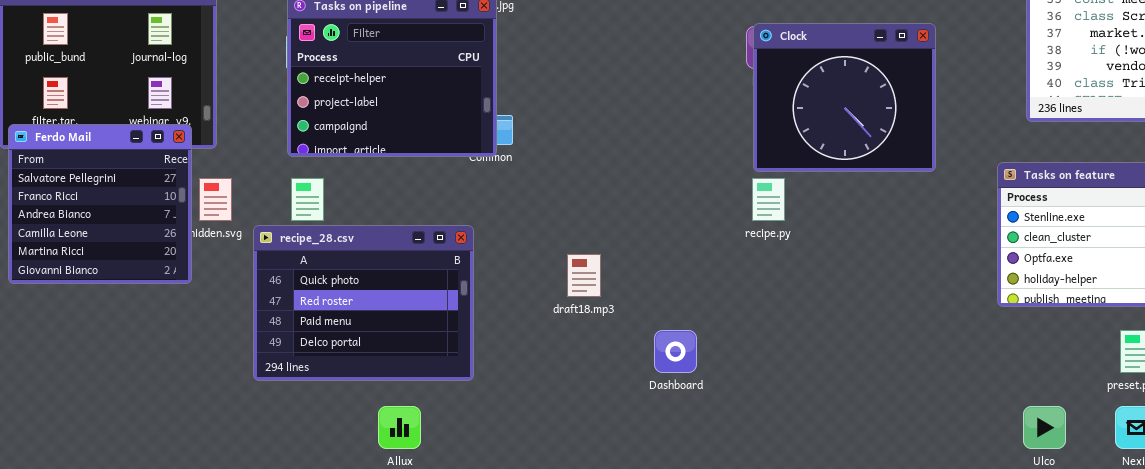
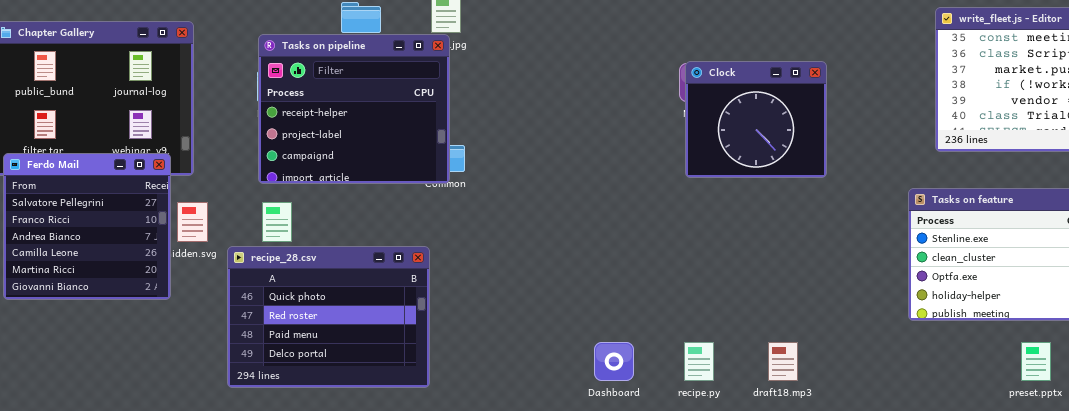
Clock: [753,23,936,172] -> [685,61,827,178], resized
recipe.py: [752,178,785,221] -> [684,342,714,381], moved
draft18.mp3: [567,254,601,297] -> [768,342,798,381], moved

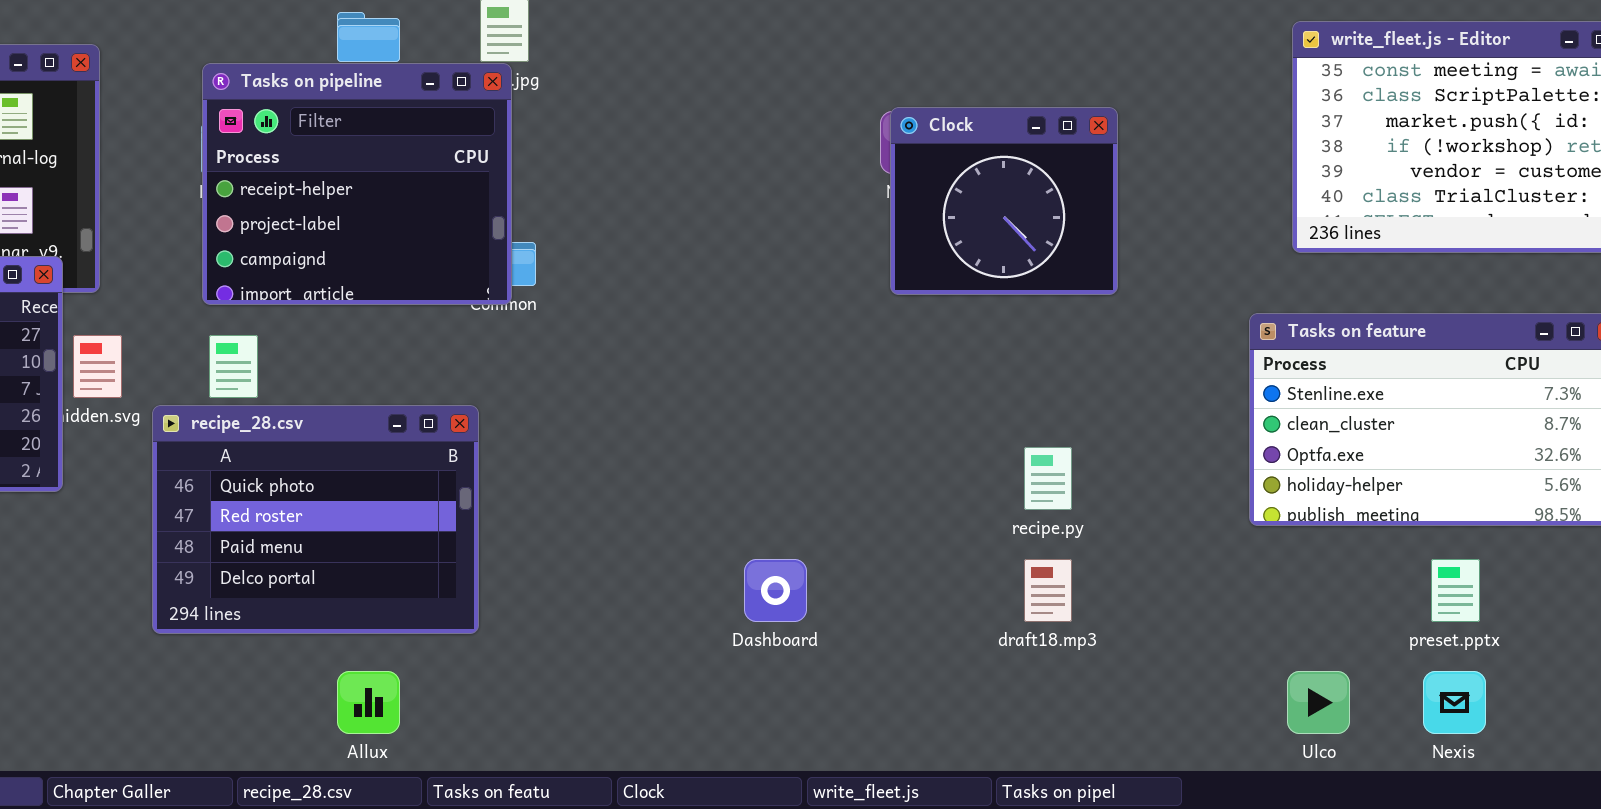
recipe.py: [684,342,714,381] -> [1024,447,1072,510], moved

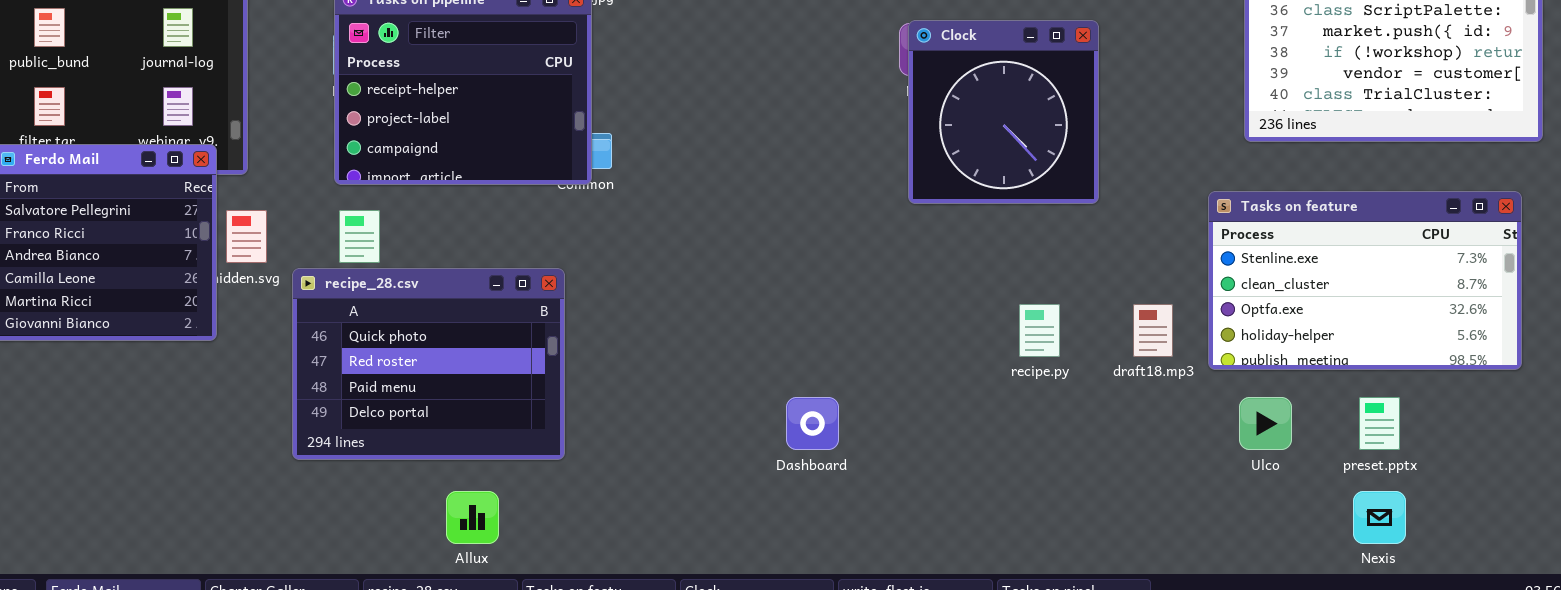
Clock: [890,107,1118,295] -> [908,20,1099,204], resized
draft18.mp3: [1024,559,1072,622] -> [1133,304,1173,357], moved
Ulco: [1287,671,1350,734] -> [1239,397,1292,450], moved

